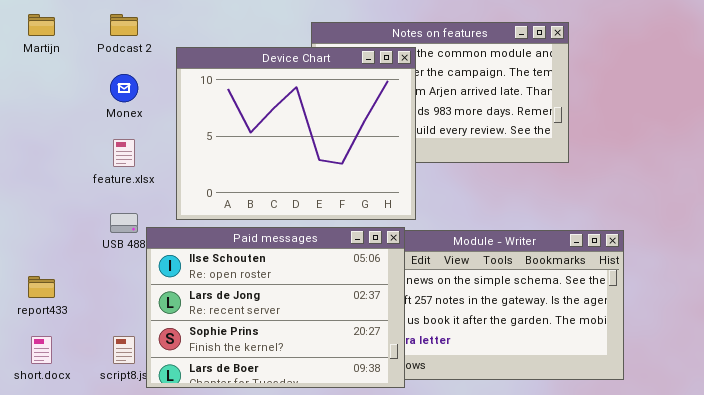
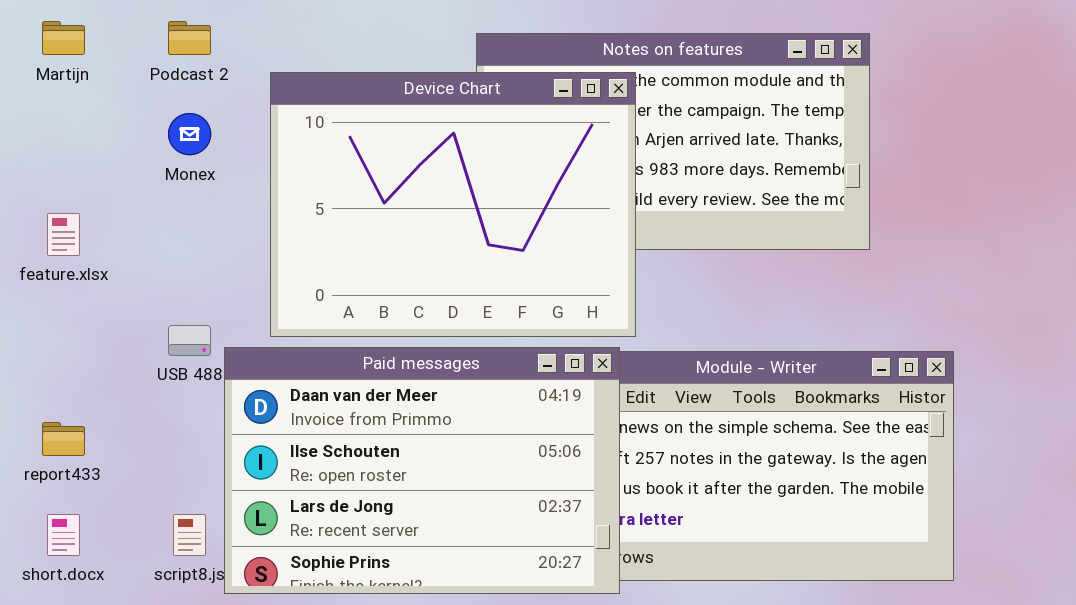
feature.xlsx: [113,139,135,167] -> [47,213,80,256], moved
Paid messages: [146,227,405,388] -> [224,347,620,594], scrolled up 1 row

